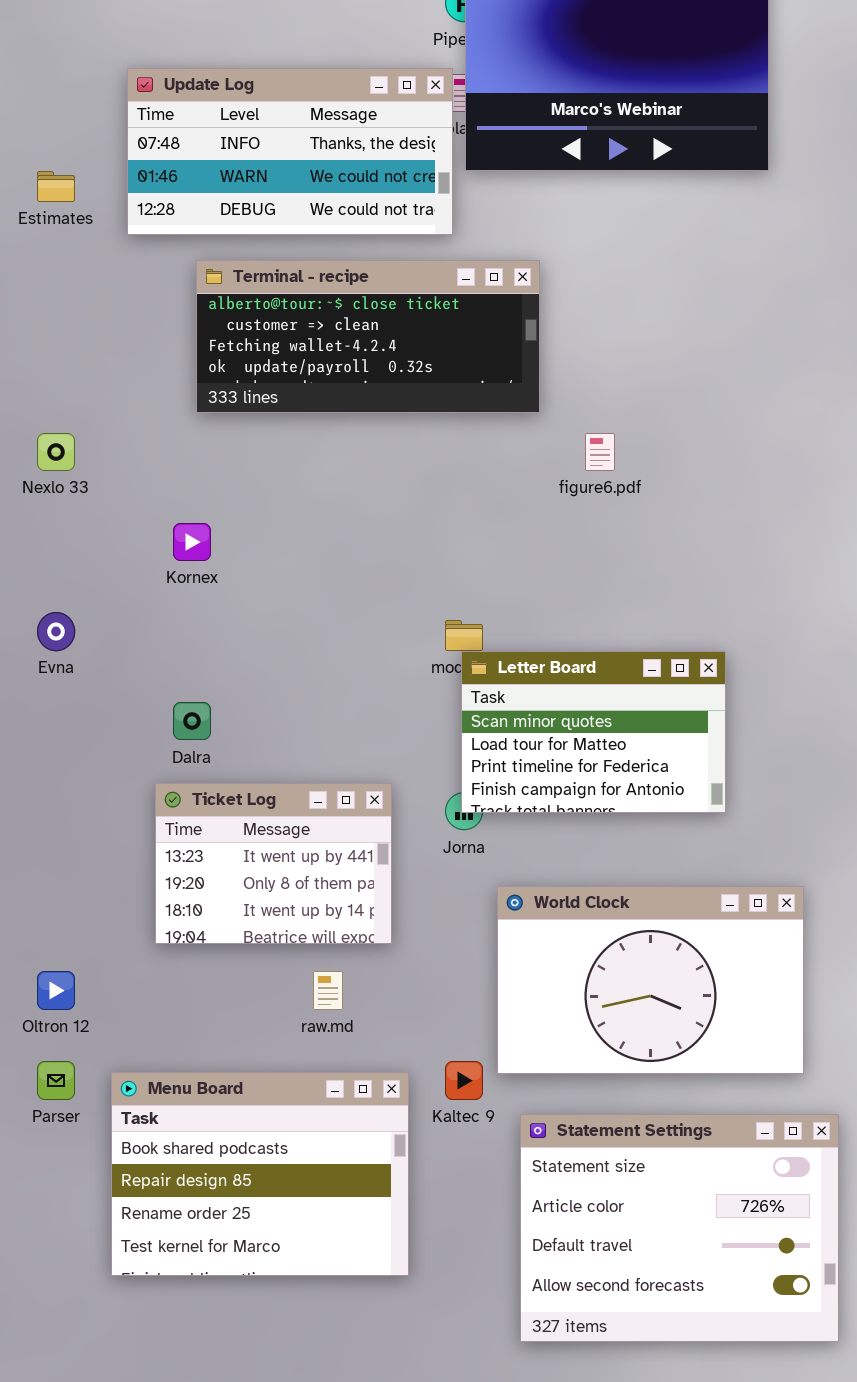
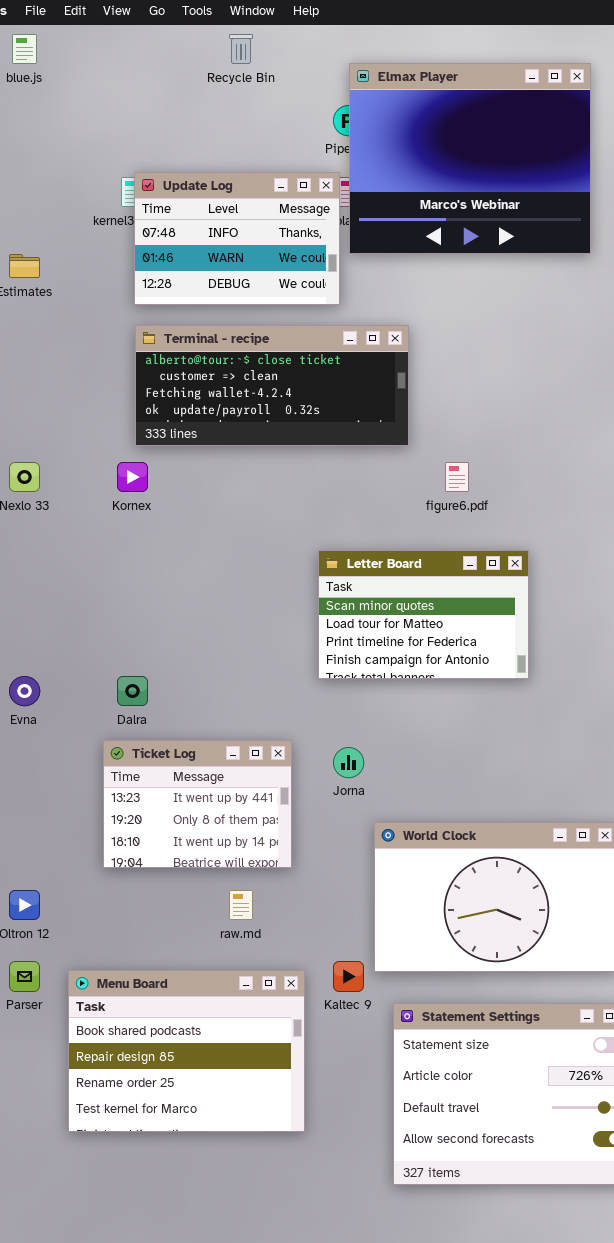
Update Log: [127,68,453,235] -> [134,172,340,305], resized
Kornex: [173,523,211,561] -> [117,462,148,492], moved
Evna: [37,612,75,651] -> [9,676,40,706], moved
Letter Board: [461,651,726,813] -> [318,550,529,679], moved

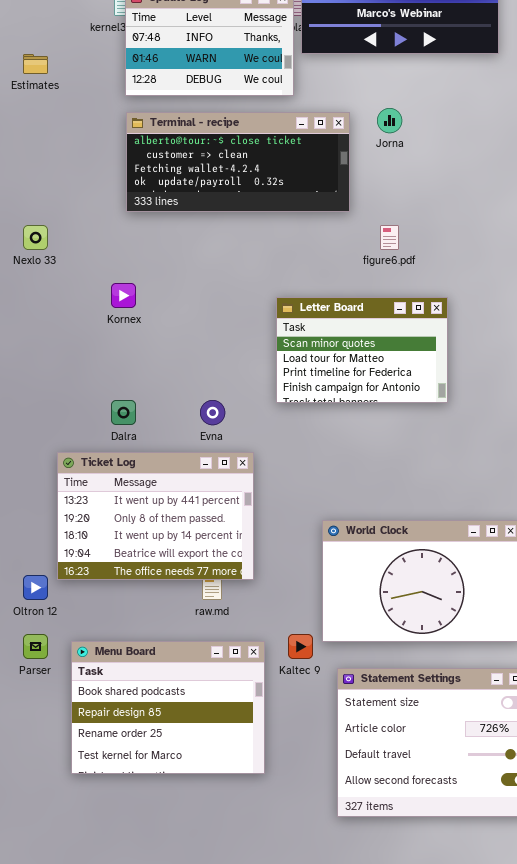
Kornex: [117,462,148,492] -> [111,283,136,308], moved
Evna: [9,676,40,706] -> [200,400,225,425], moved
Ticket Log: [103,740,292,868] -> [57,452,254,580], resized
Jorna: [333,747,364,778] -> [377,108,402,133], moved

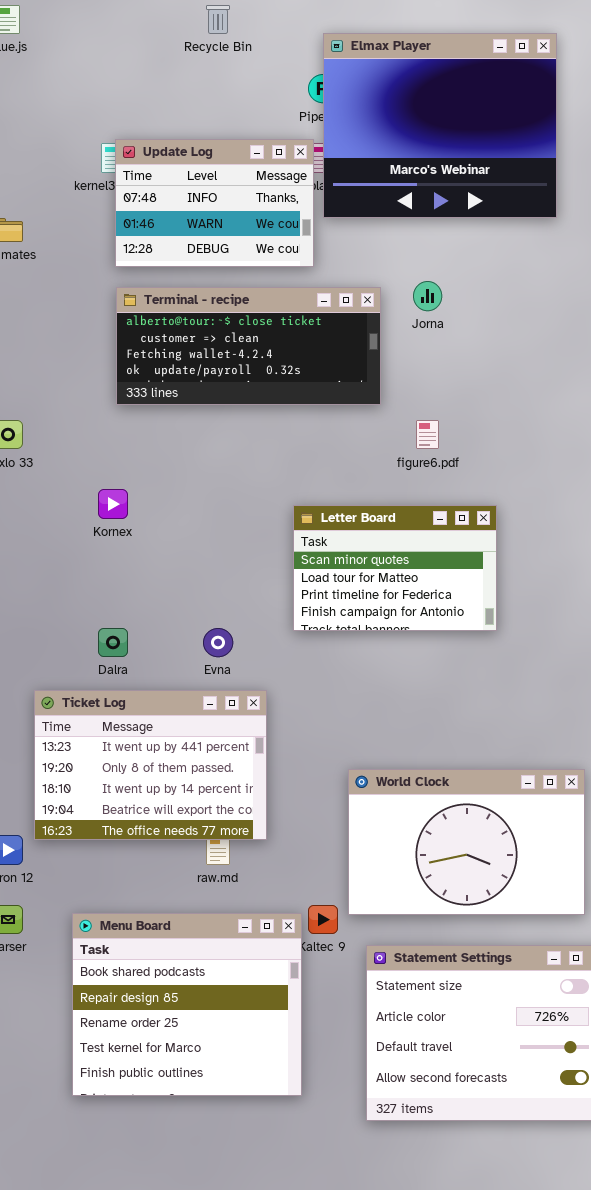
Menu Board: [71,641,265,774] -> [72,913,302,1096], moved, resized

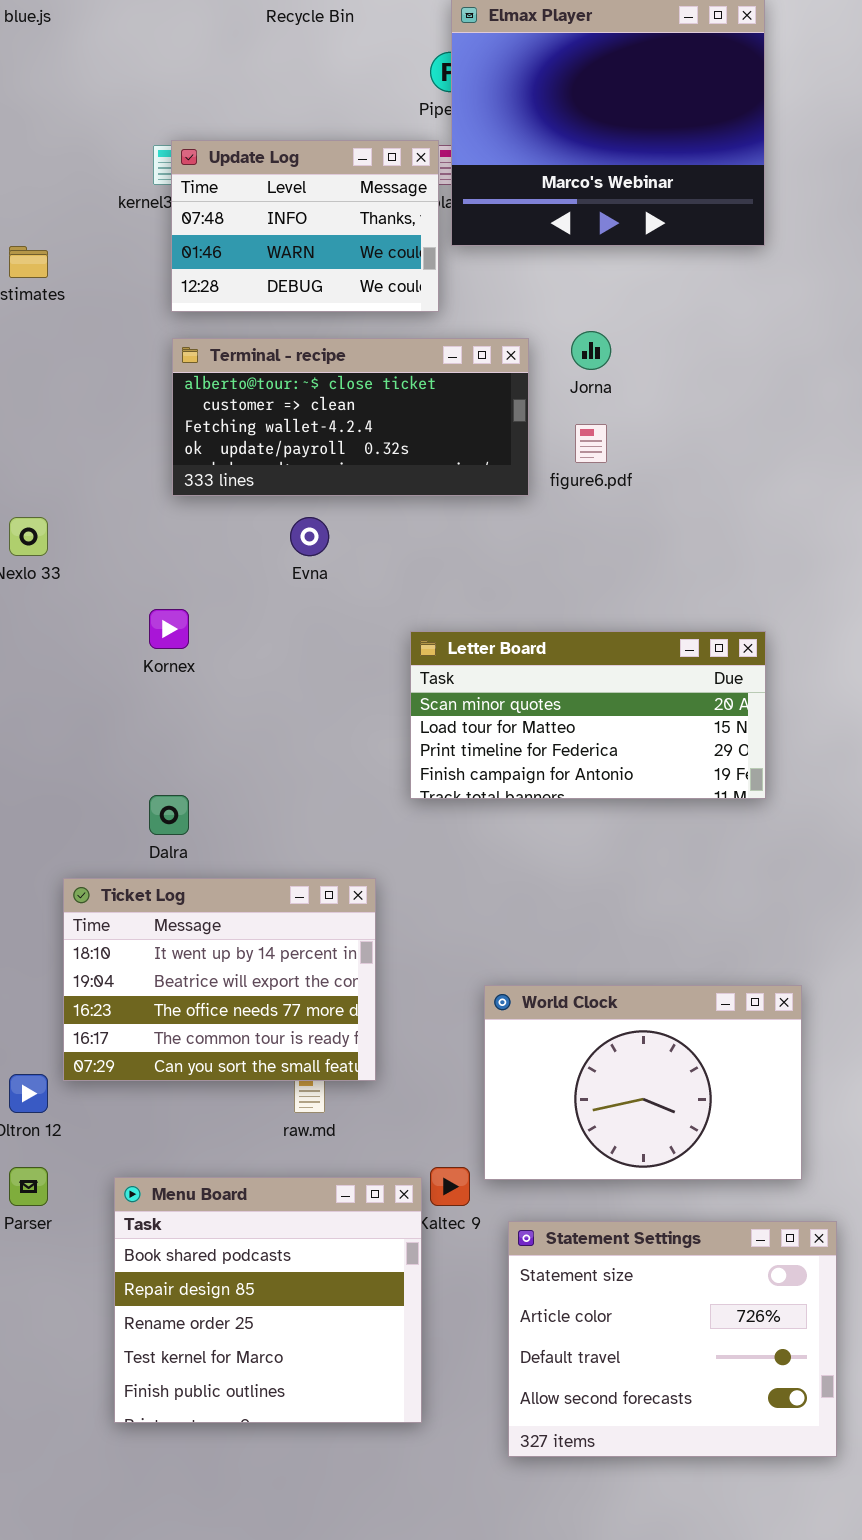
figure6.pdf: [416,420,439,449] -> [575,424,607,463], moved
Letter Board: [293,505,497,631] -> [410,631,766,799], resized
Evna: [203,628,233,657] -> [290,517,329,556], moved
Ticket Log: [34,690,267,840] -> [63,878,376,1081], scrolled down 2 rows

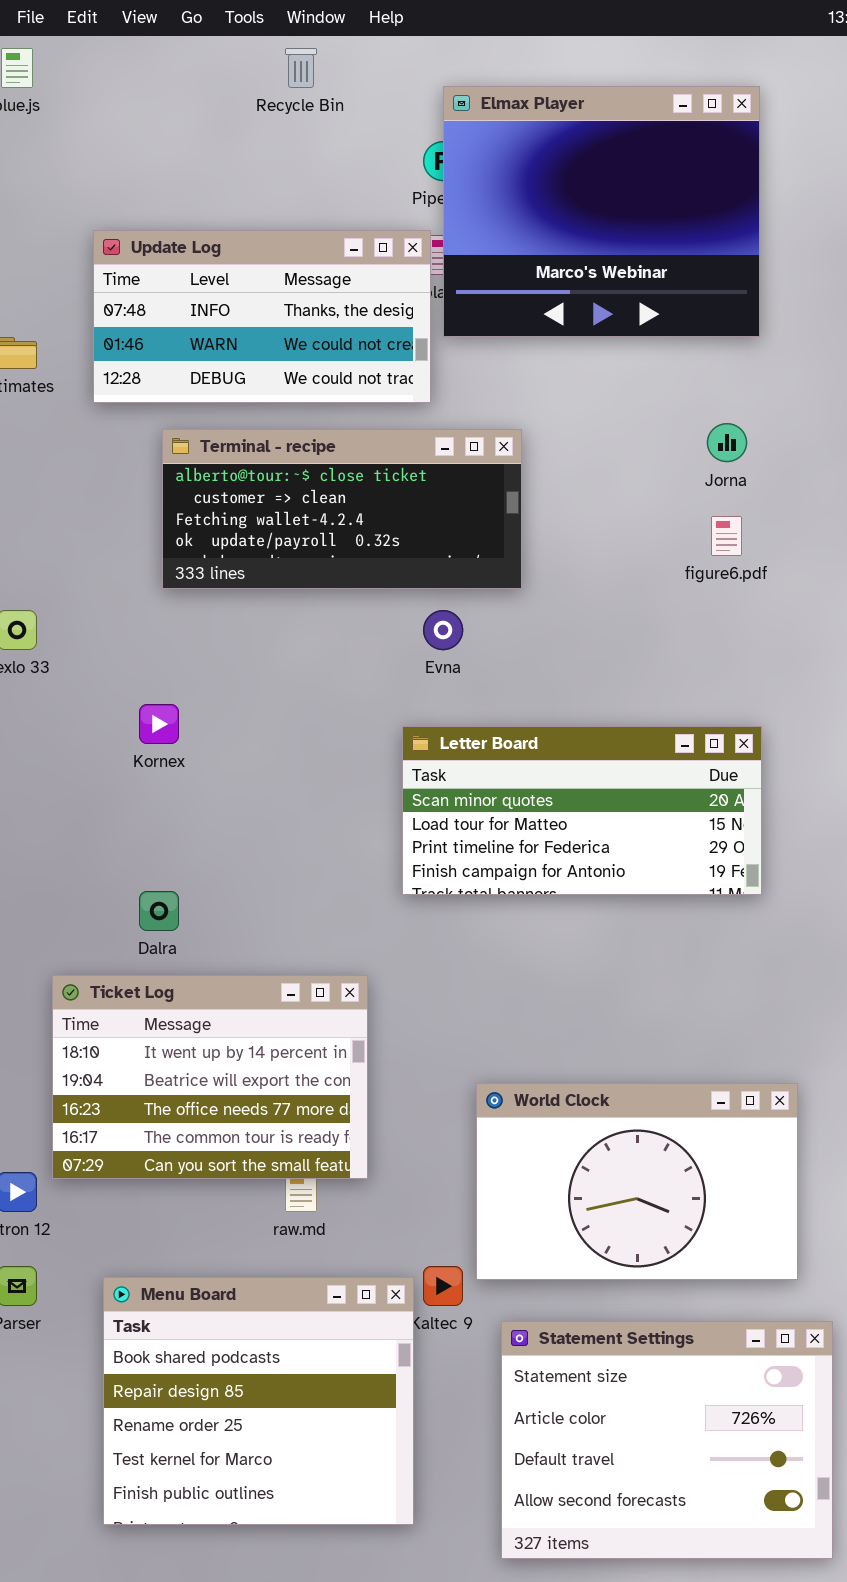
Update Log: [171,140,439,312] -> [93,230,431,403], resized
Jorna: [571,331,611,370] -> [707,423,747,462], moved
figure6.pdf: [575,424,607,463] -> [711,516,742,556], moved
Evna: [290,517,329,556] -> [423,610,463,650], moved

